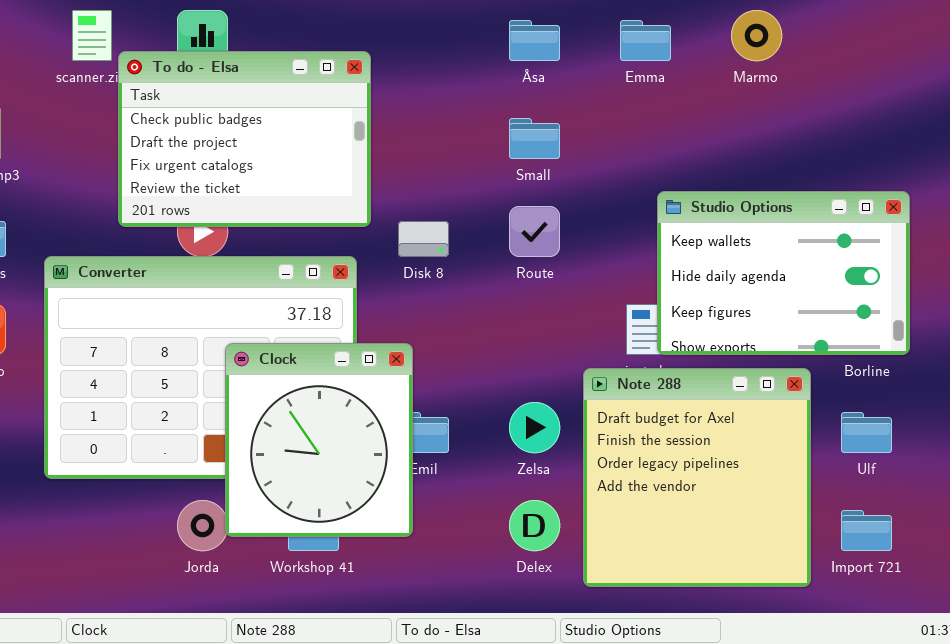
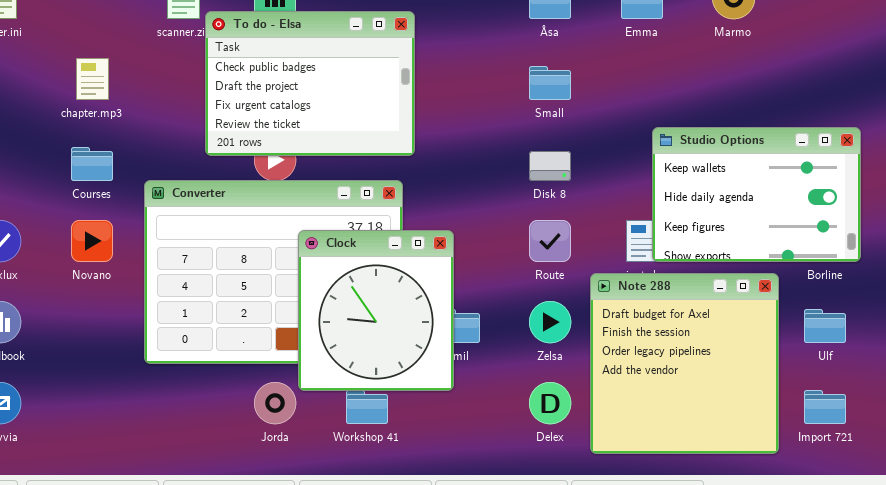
Route: [509,206,560,257] -> [529,220,571,262], moved
Disk 8: [398,221,449,257] -> [529,151,571,181], moved
Clock: [225,343,413,537] -> [298,230,454,391], moved

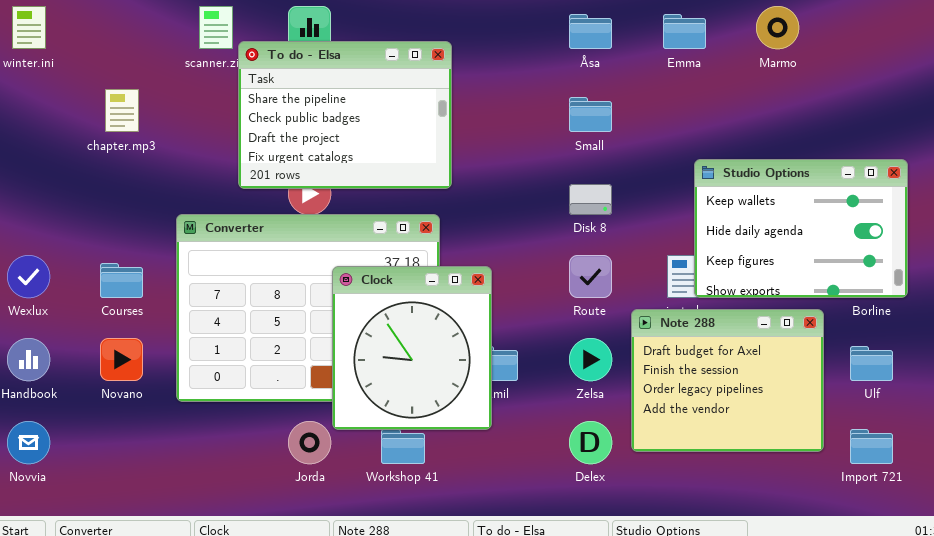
To do - Elsa: [205,11,415,156] -> [238,41,452,189], scrolled up 1 row
Courses: [71,147,113,181] -> [100,263,143,298], moved
Novano: [71,220,113,262] -> [100,338,143,381], moved
Note 288: [590,273,779,454] -> [631,309,824,452], resized

